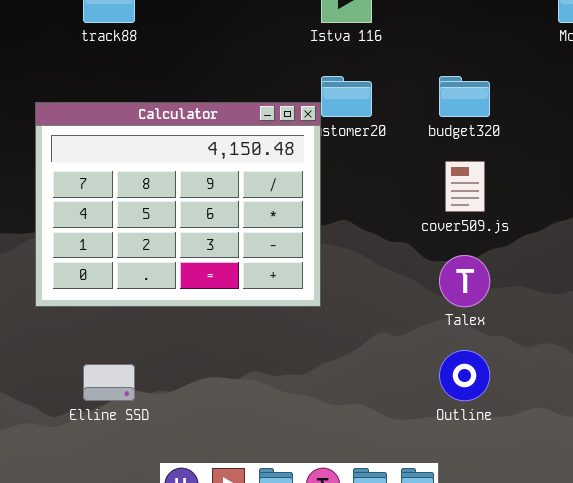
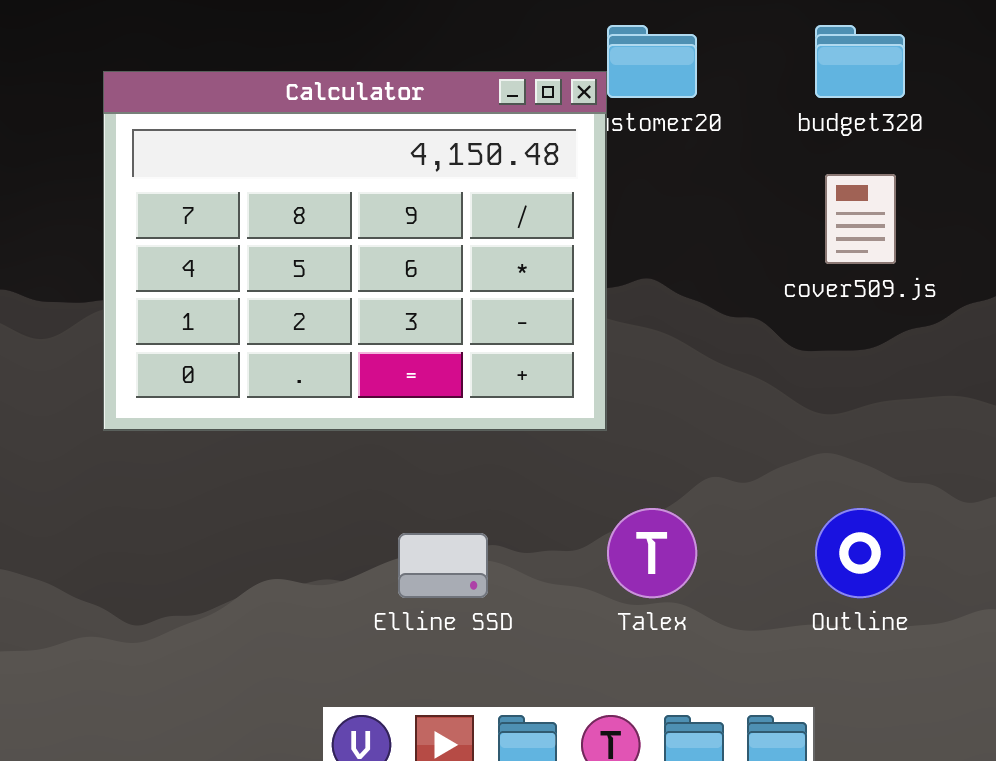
Talex: [439,255,490,307] -> [607,508,697,598], moved
Elline SSD: [83,364,135,401] -> [398,533,488,598], moved

